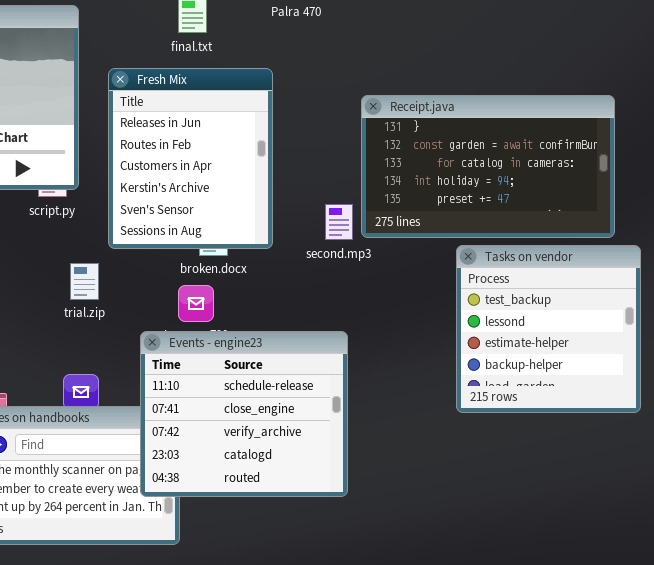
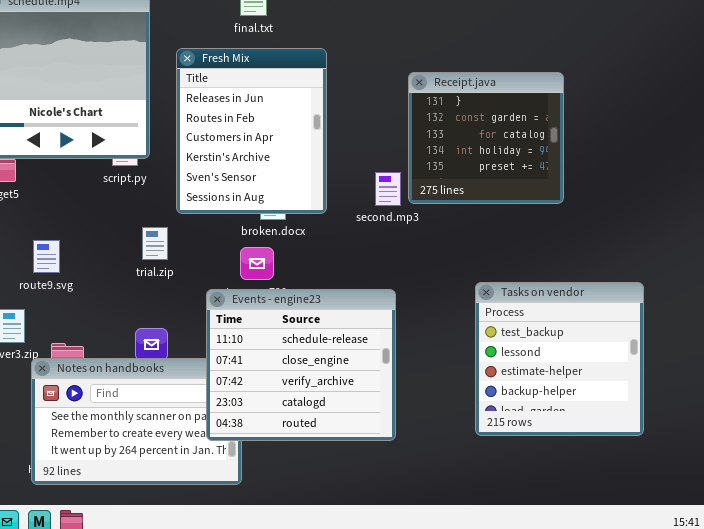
Receipt.java: [361,95,615,238] -> [408,72,564,204], resized
Tasks on vendor: [456,245,641,413] -> [475,282,644,436], moved

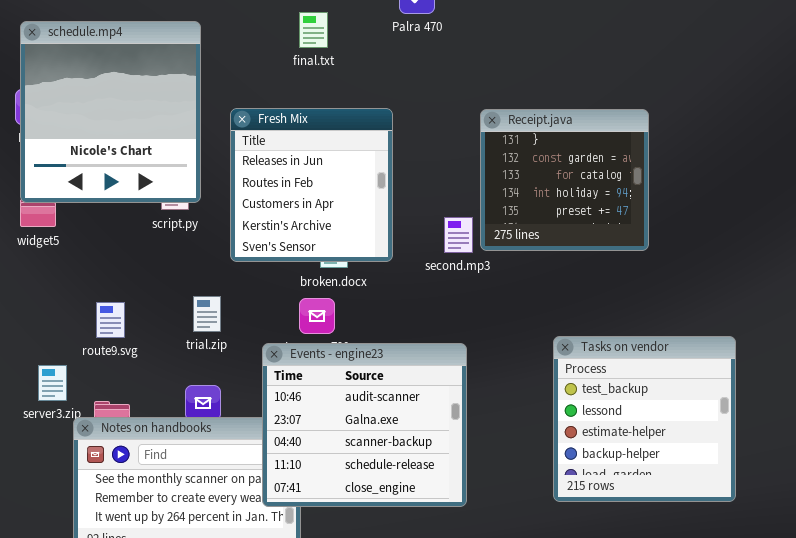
Fresh Mix: [176,48,327,214] -> [230,108,393,262], resized
trial.zip: [142,227,168,260] -> [193,296,221,332], moved
route9.svg: [33,240,60,273] -> [96,302,125,338], moved
Events - engine23: [206,289,396,441] -> [262,343,467,507], scrolled up 3 rows

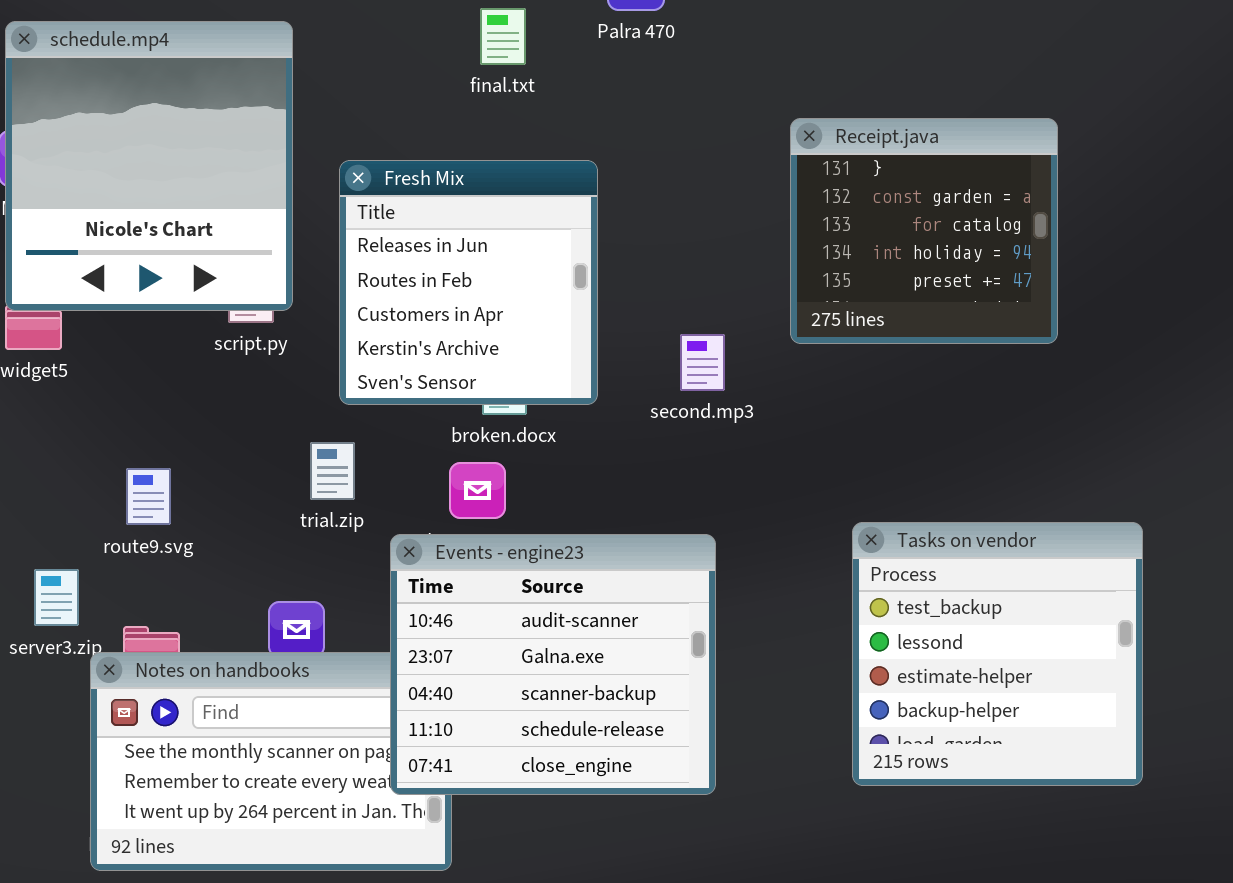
final.txt: [299,12,328,48] -> [480,8,526,65], moved
Receipt.java: [480,109,649,251] -> [790,118,1058,344], moved
trial.zip: [193,296,221,332] -> [310,442,355,500], moved

